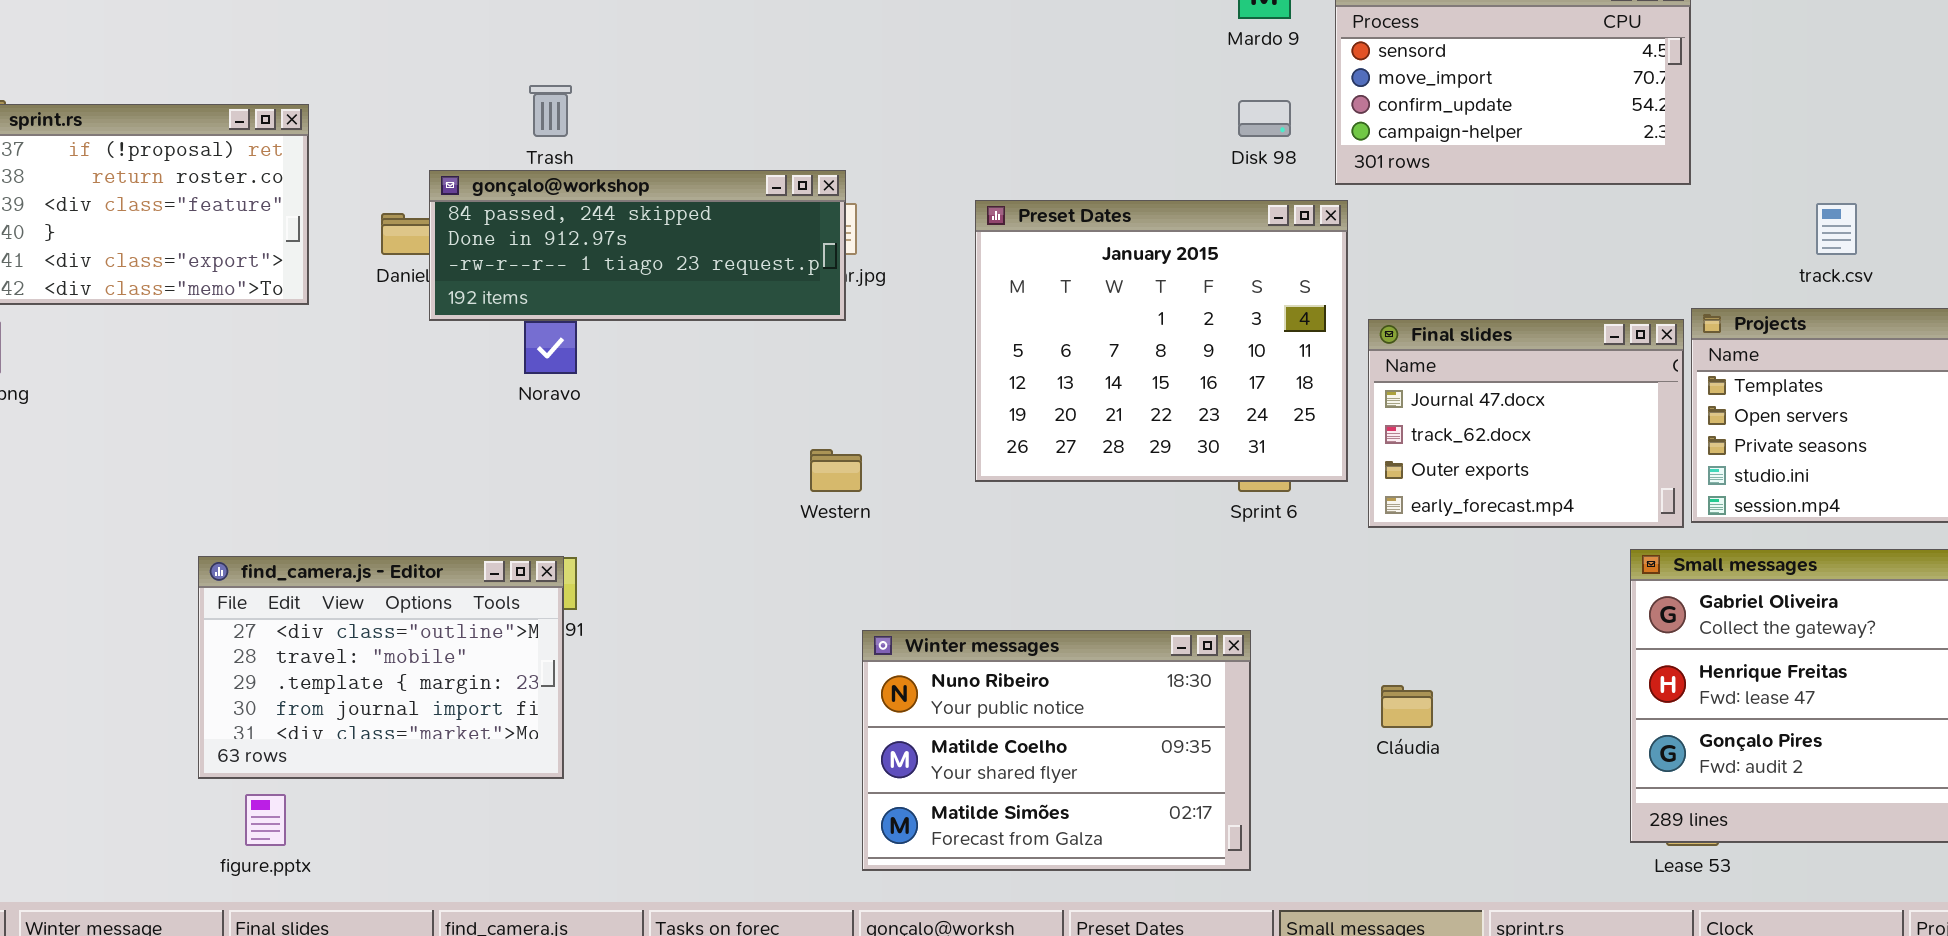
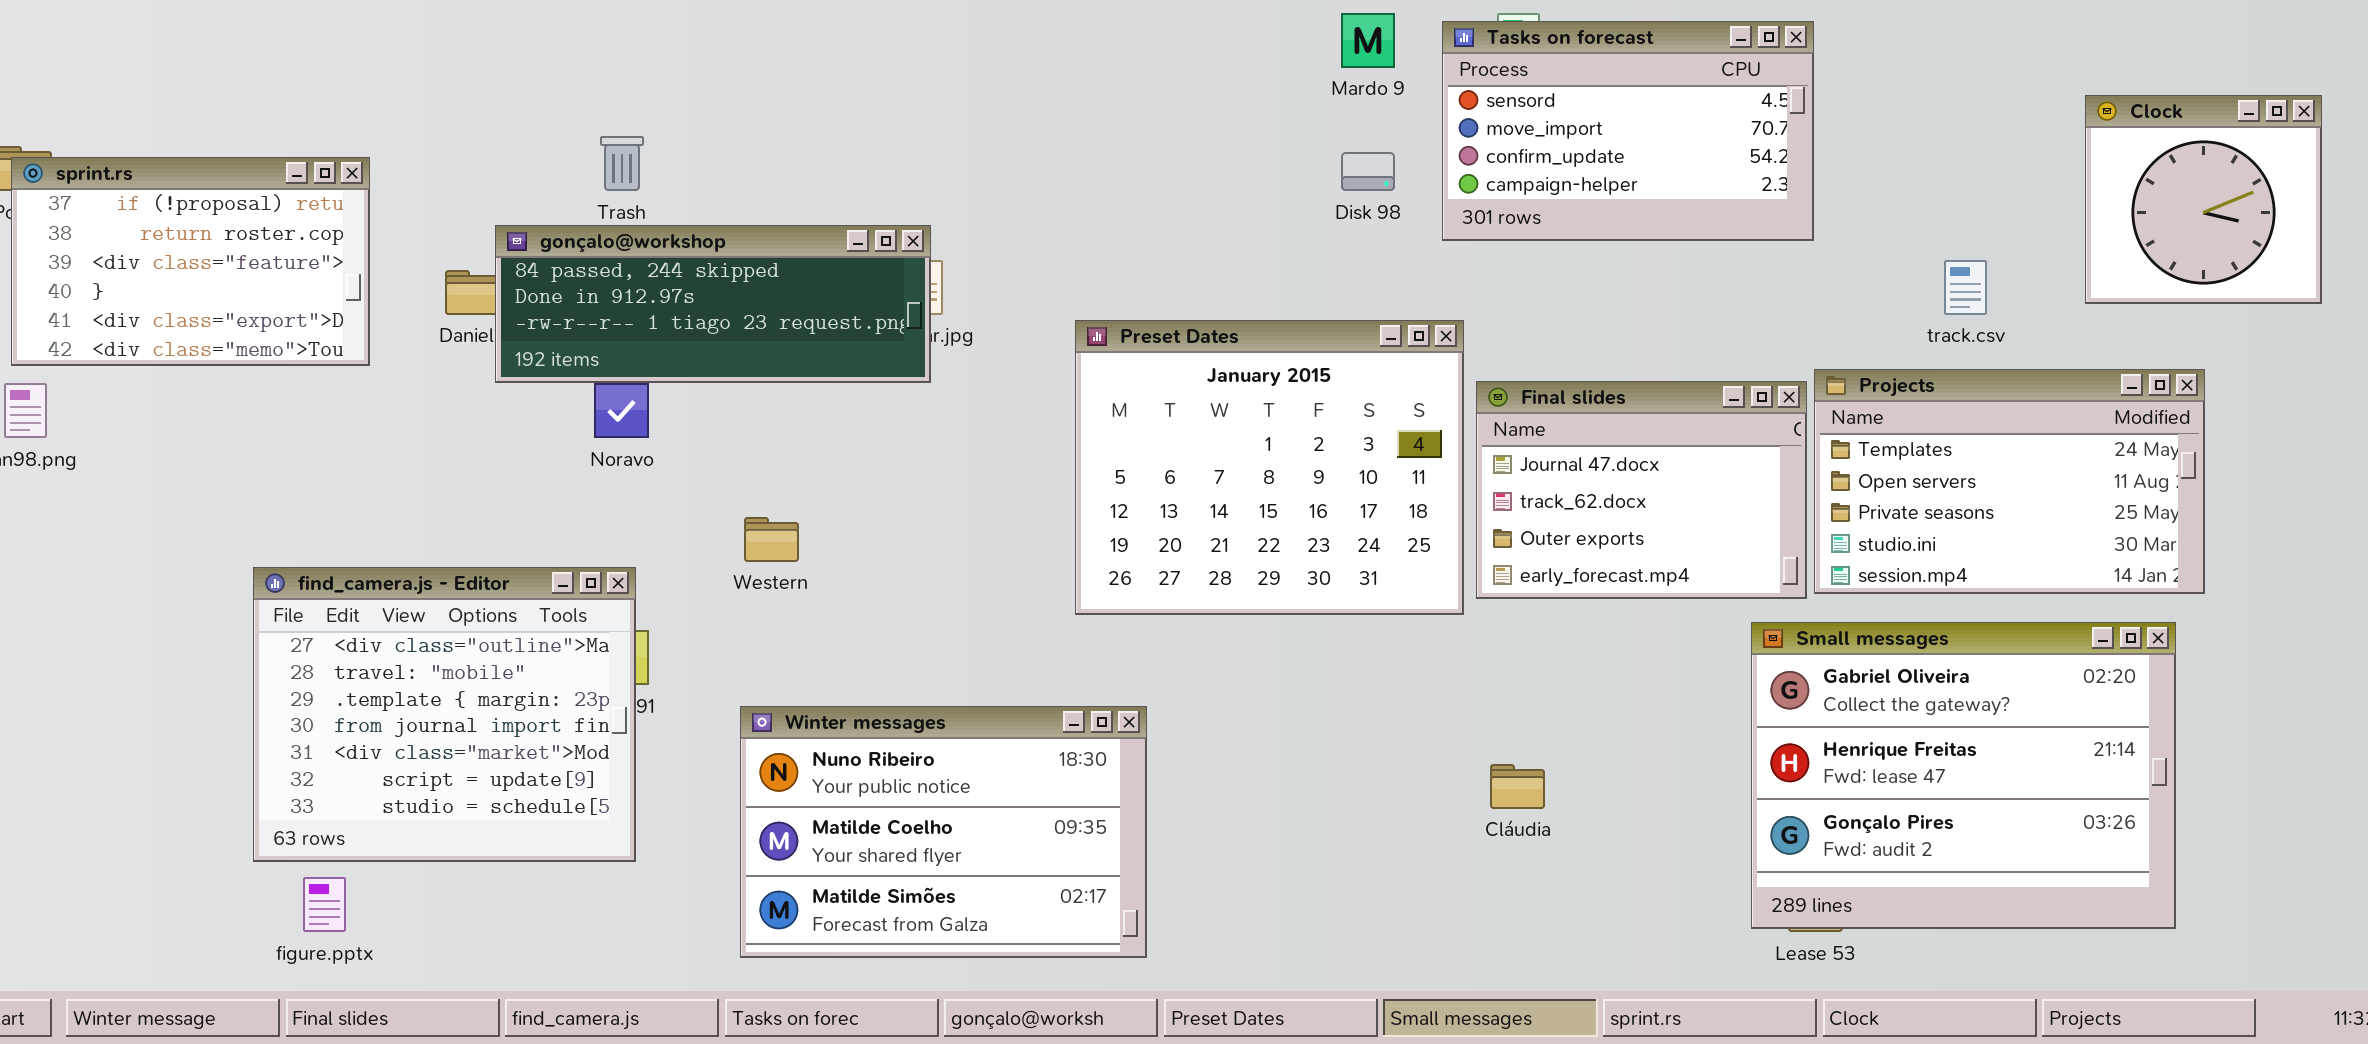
Preset Dates: [975,200,1348,482] -> [1075,320,1464,615], moved
Western: [810,449,862,492] -> [744,517,799,562], moved
find_camera.js - Editor: [198,556,564,779] -> [253,567,636,862], resized
Winter messages: [862,630,1251,871] -> [740,706,1147,958], moved

